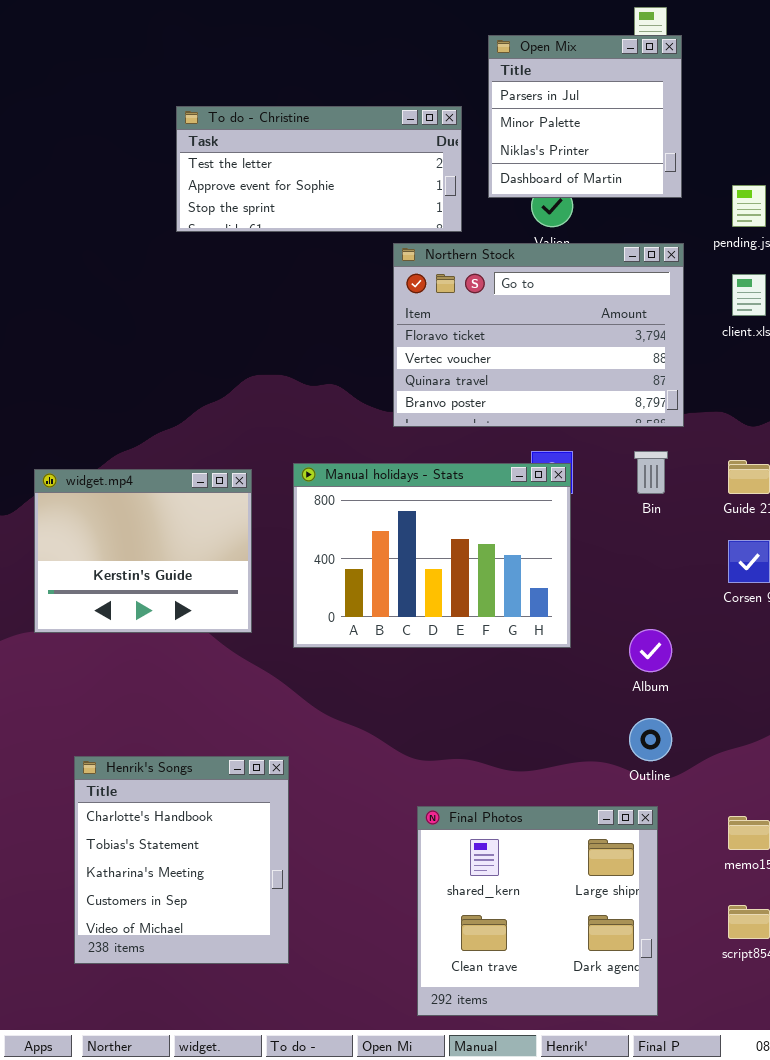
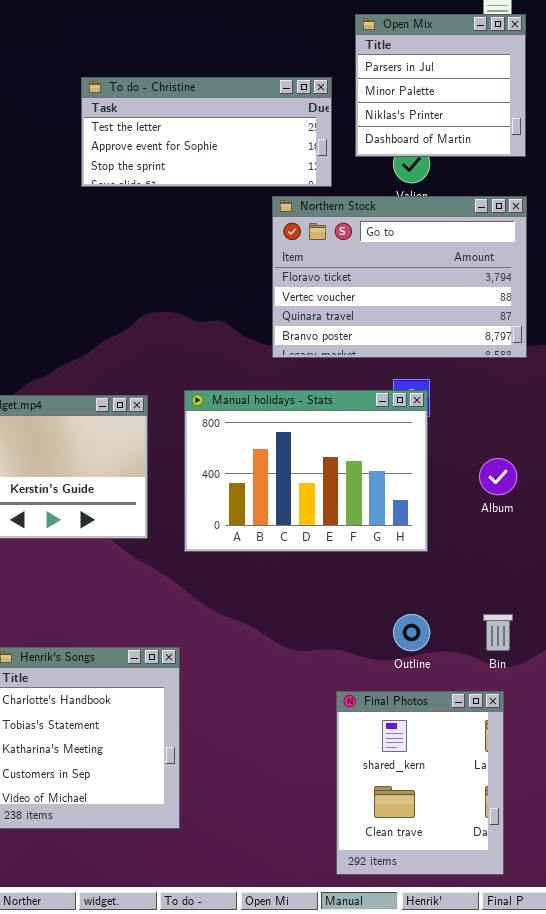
Bin: [634,451,668,494] -> [483,614,513,651], moved
Album: [629,629,672,672] -> [479,458,517,495], moved
Outline: [629,718,672,761] -> [393,614,430,651], moved
Final Photos: [417,806,658,1016] -> [336,691,504,875], resized

